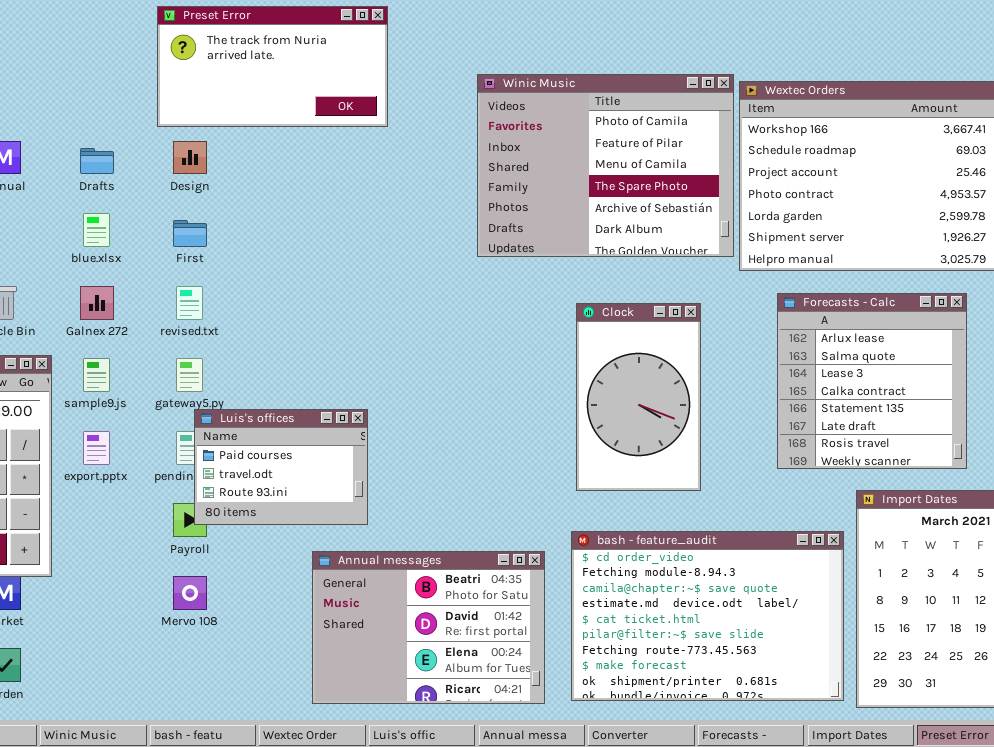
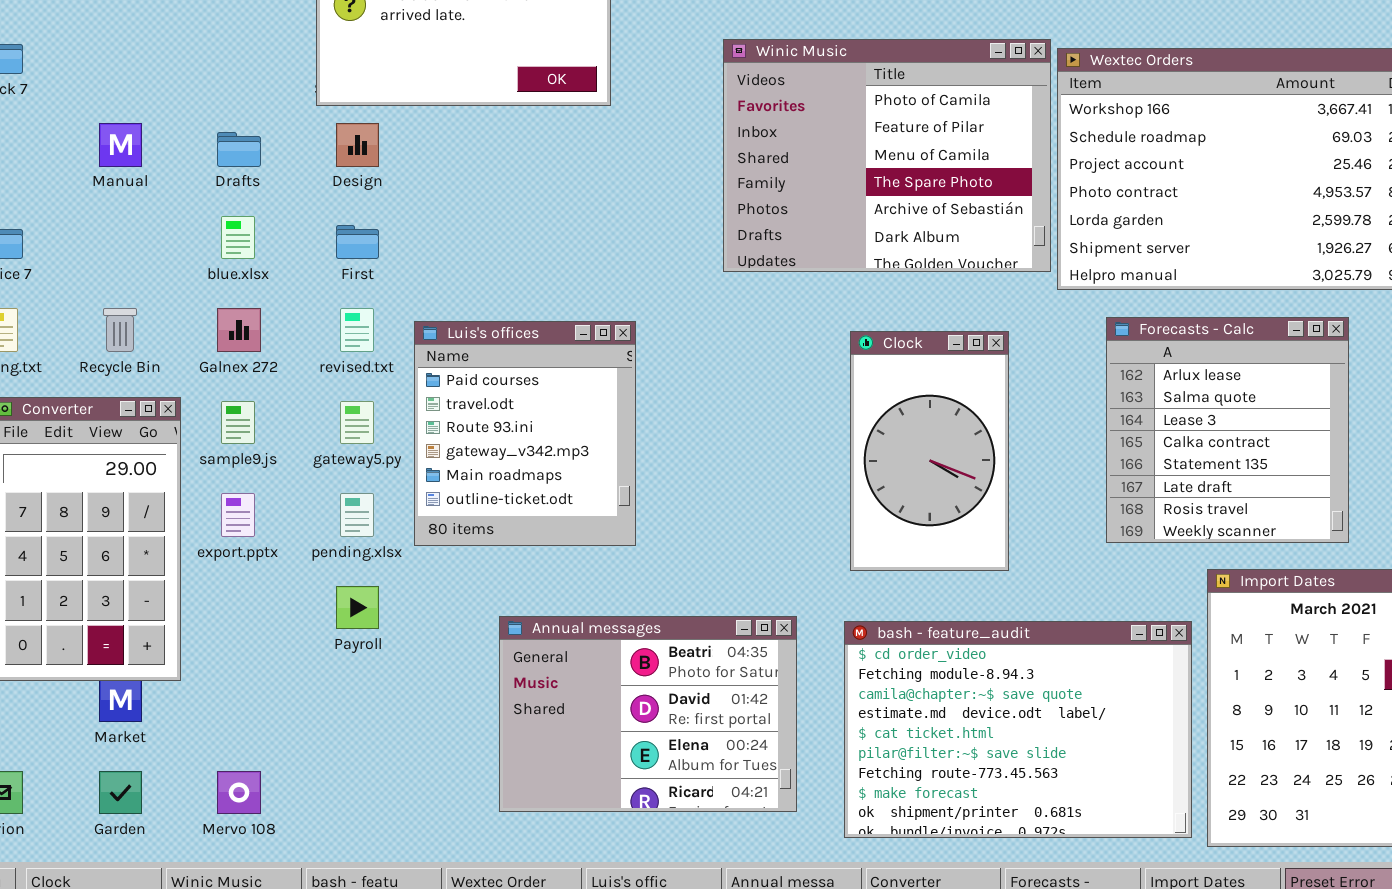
Luis's offices: [194,409,368,525] -> [414,321,636,546], moved, resized
Annual messages: [312,551,545,704] -> [499,616,797,812], moved
Mervo 108: [173,576,207,610] -> [217,771,261,814], moved

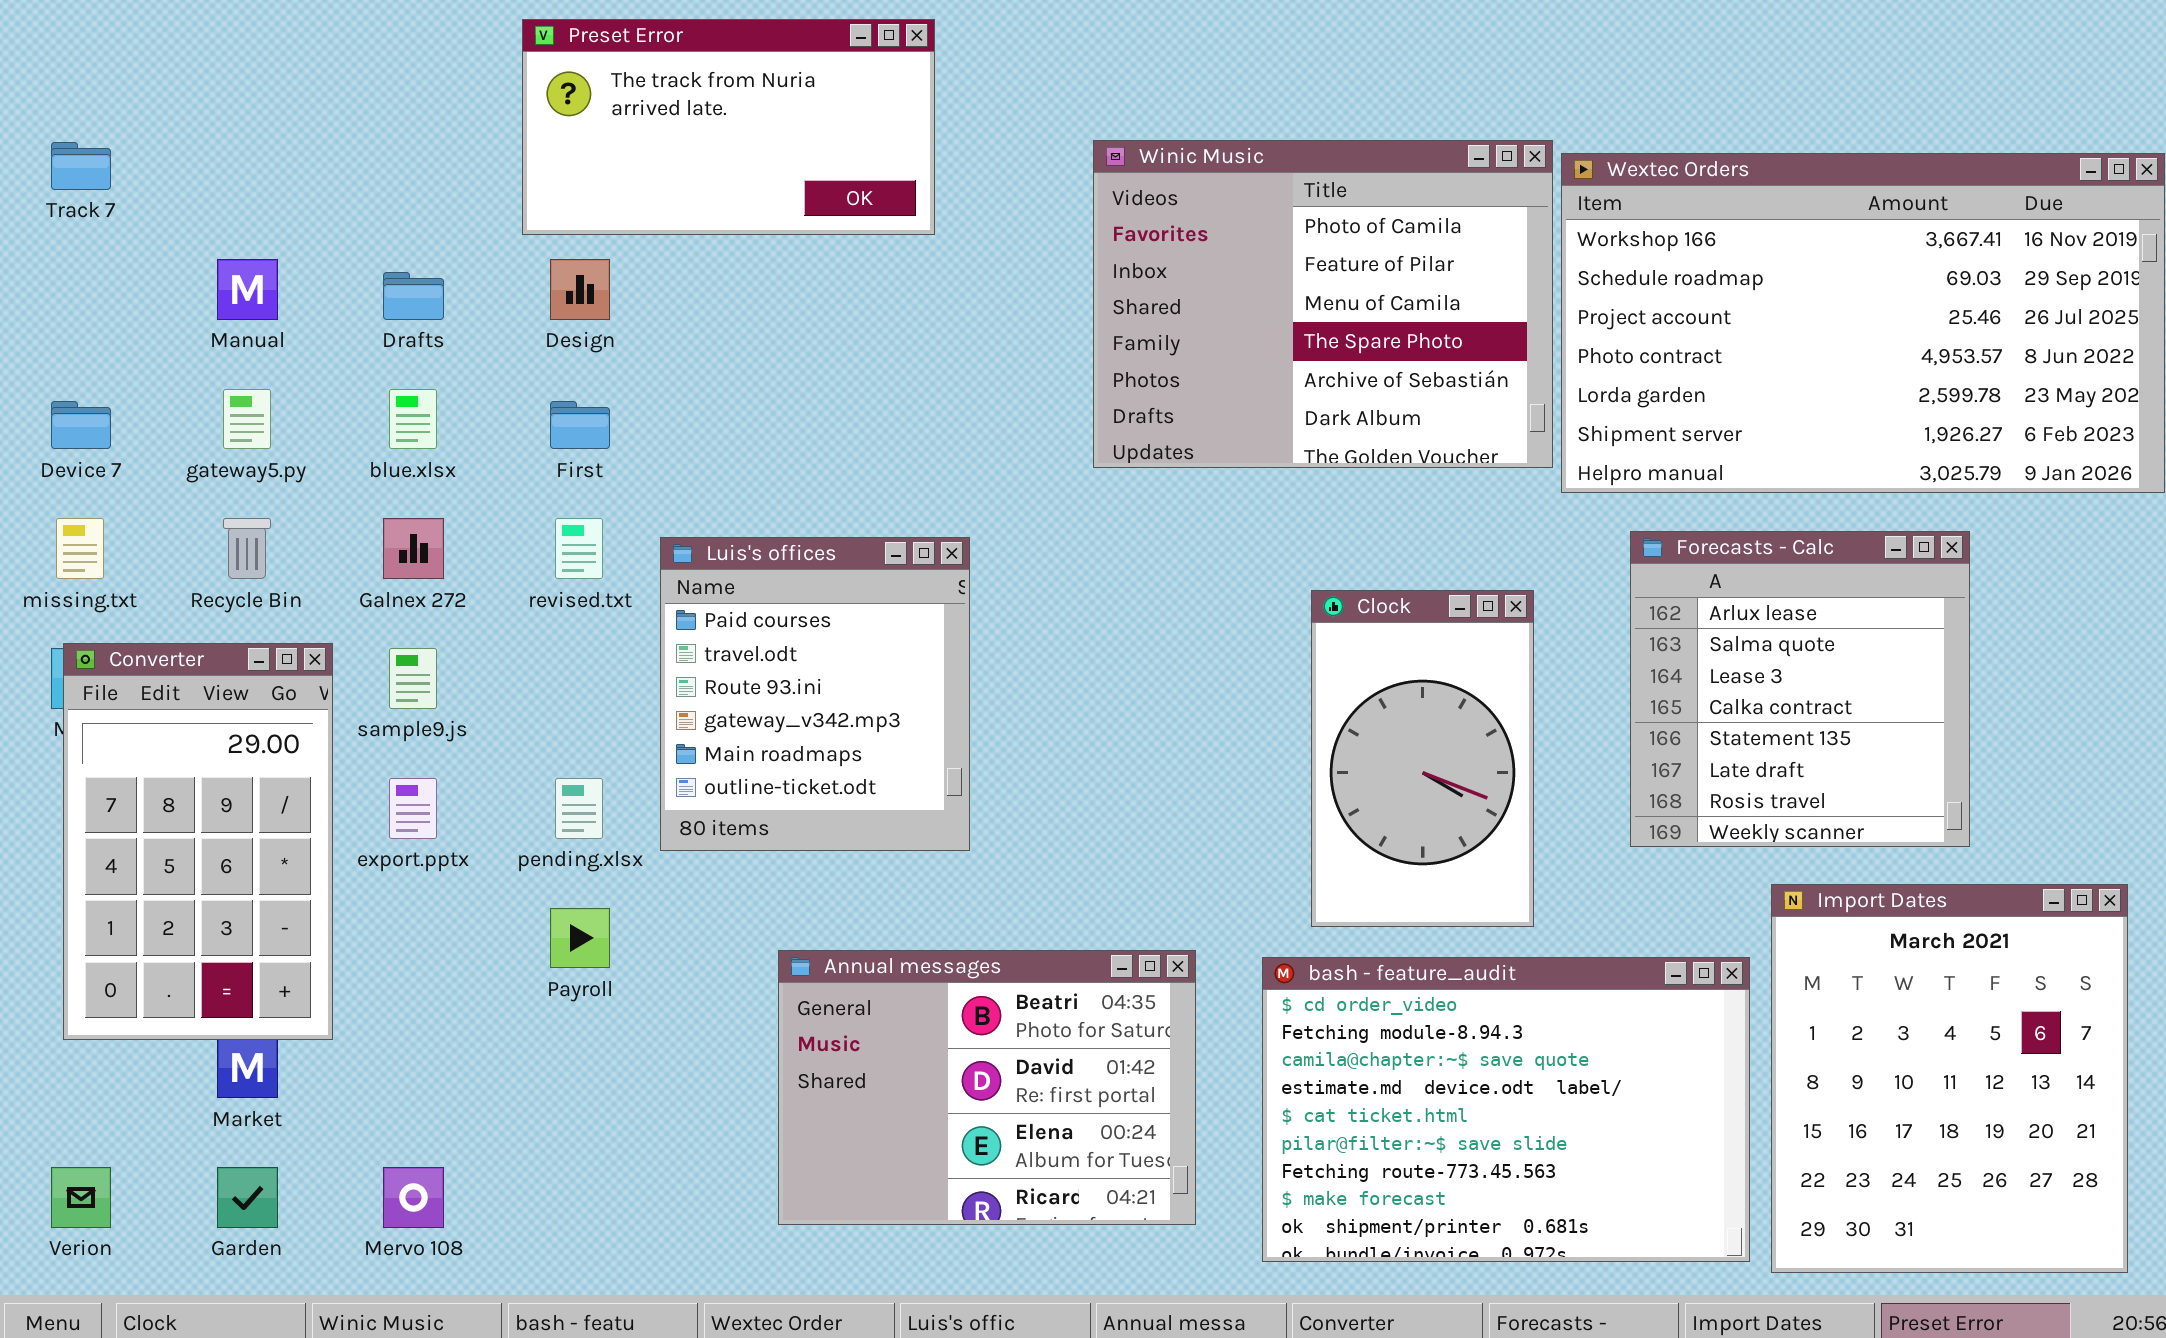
Clock: [850,331,1009,571] -> [1311,590,1534,927], moved
gateway5.py: [340,401,374,444] -> [223,389,271,449], moved

